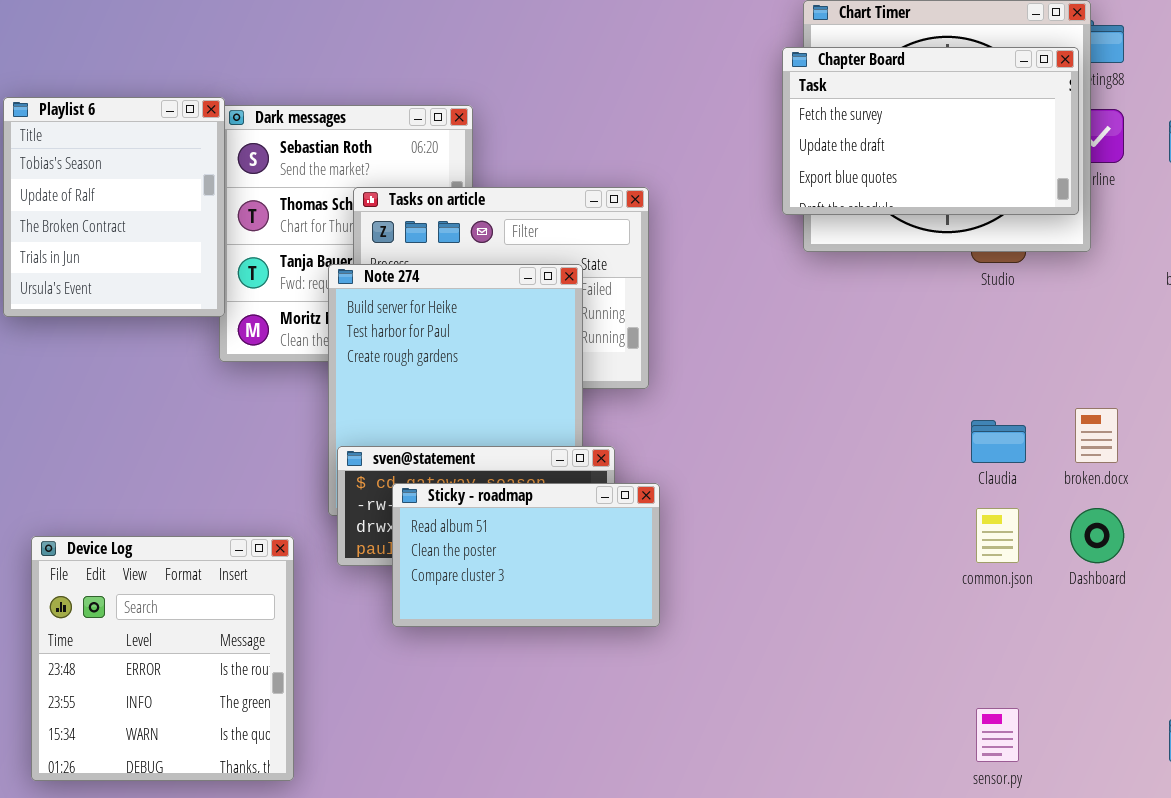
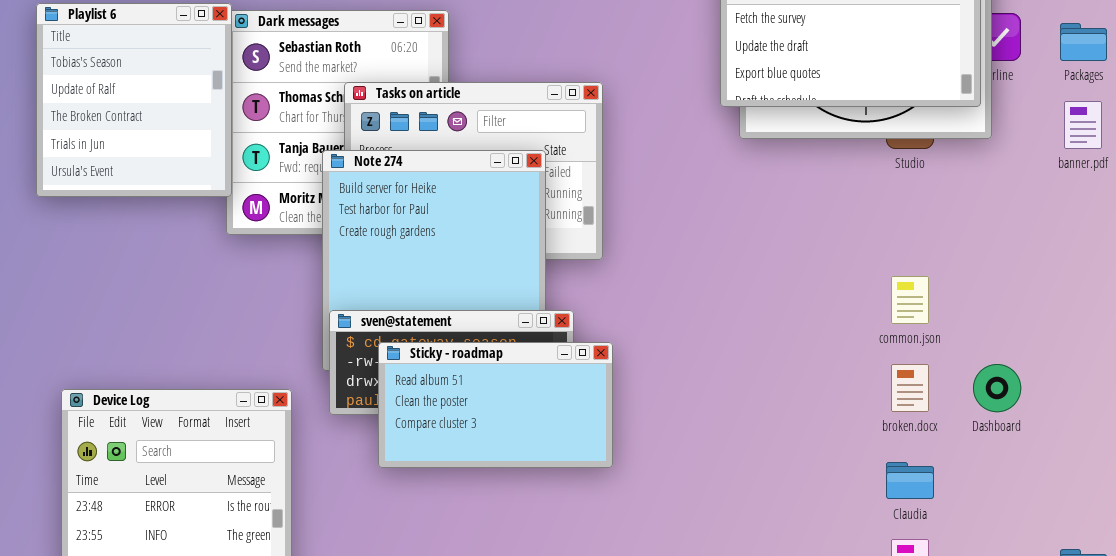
broken.docx: [1075,408,1118,463] -> [891,364,929,412], moved
Claudia: [971,420,1026,463] -> [886,462,934,499], moved
common.json: [976,508,1019,563] -> [891,276,929,324], moved

